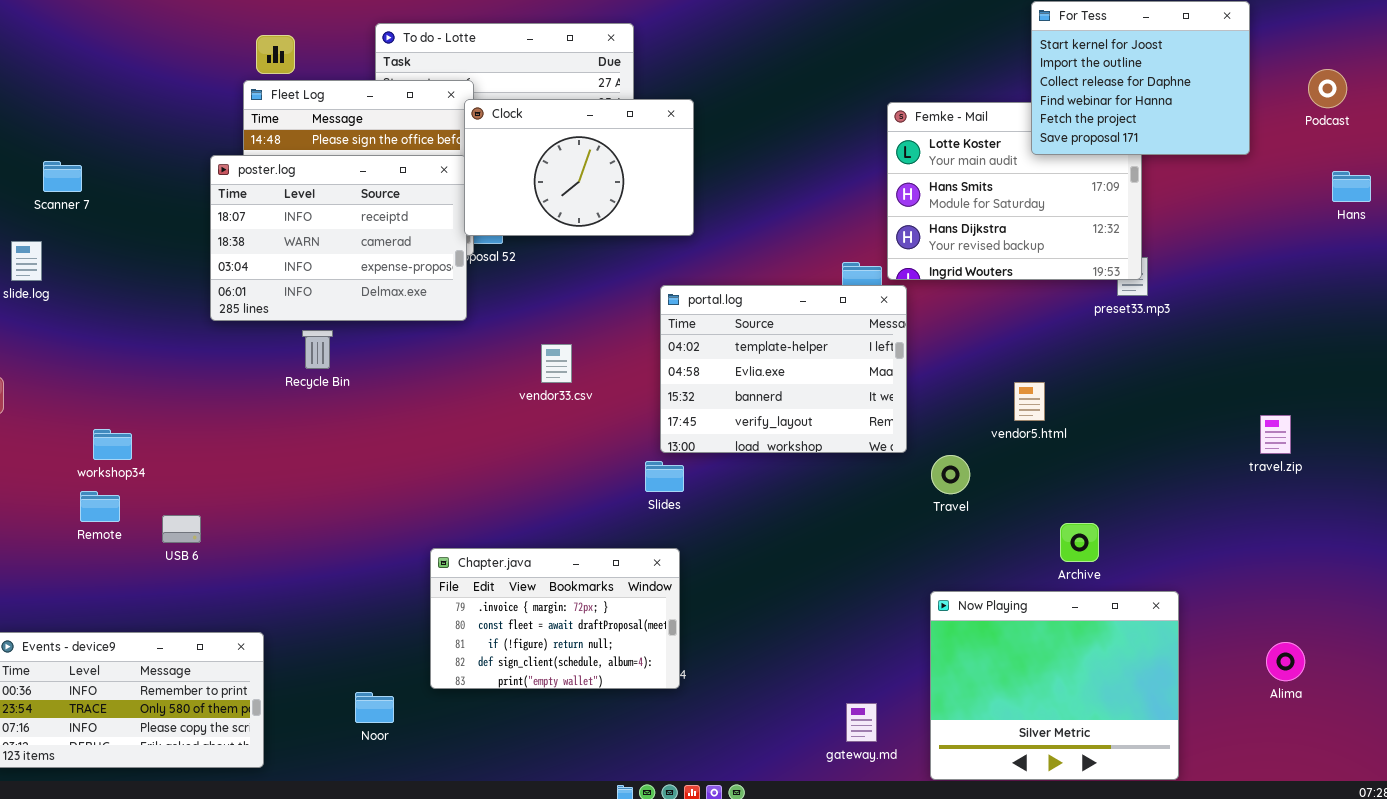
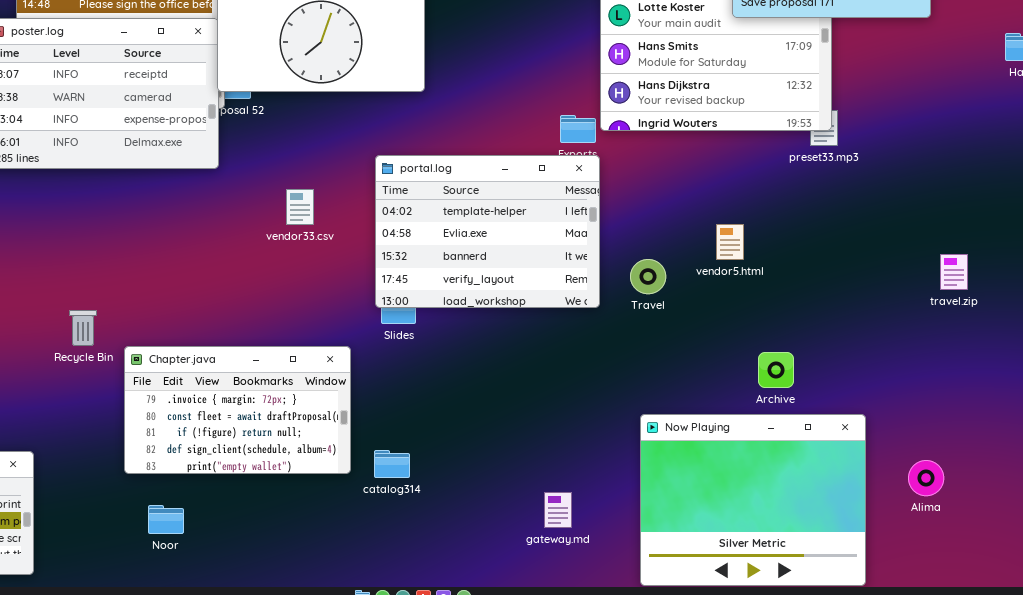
portal.log: [660,285,907,453] -> [375,155,600,308], moved
Recycle Bin: [302,330,333,369] -> [69,310,97,346], moved
Travel: [931,455,970,494] -> [630,259,666,294], moved
Chapter.java: [430,548,680,689] -> [124,346,351,474], moved
Alima: [1266,642,1305,681] -> [908,460,944,496], moved
Noor: [355,692,394,723] -> [148,505,184,534], moved
gateway.md: [846,703,877,742] -> [544,492,572,528], moved

